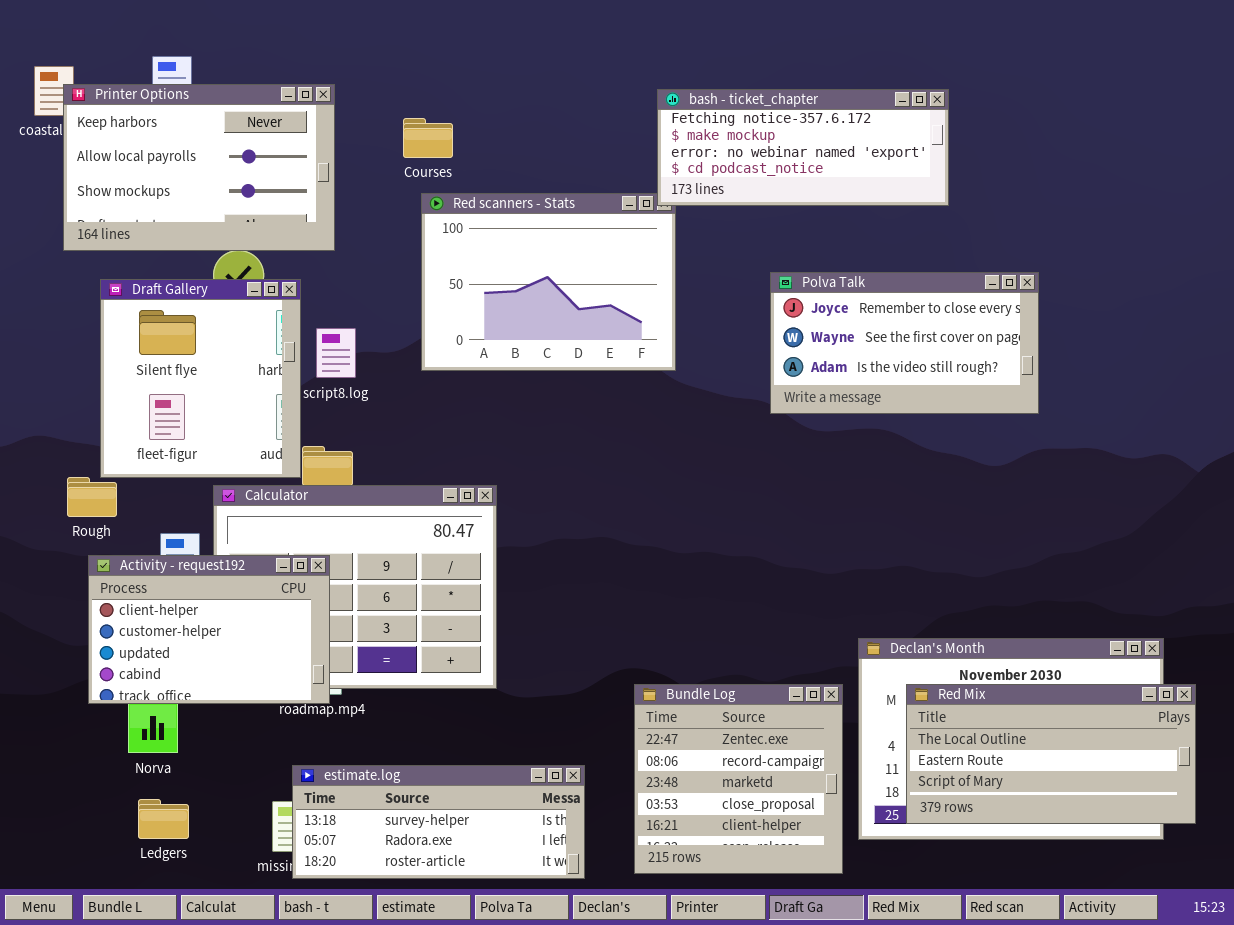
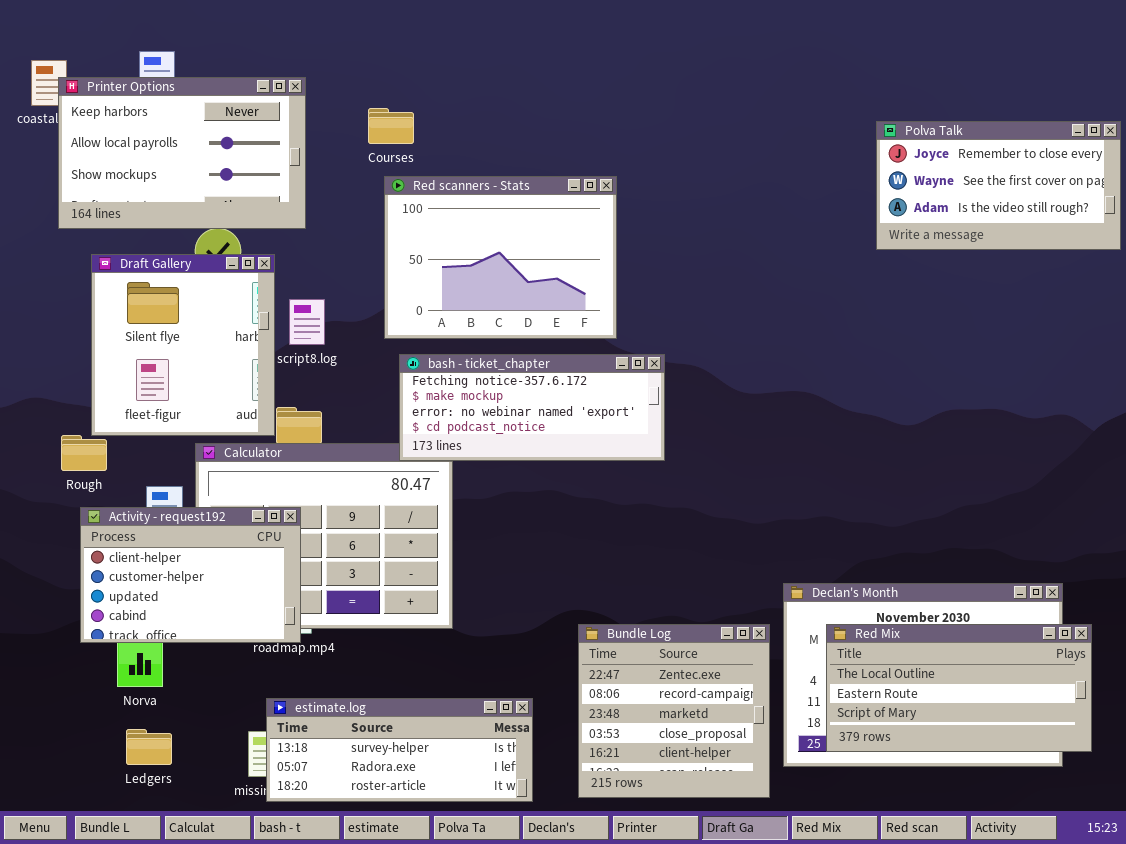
bash - ticket_chapter: [657,89,949,206] -> [399,354,665,461], moved
Polva Talk: [770,272,1039,414] -> [876,121,1121,250], moved

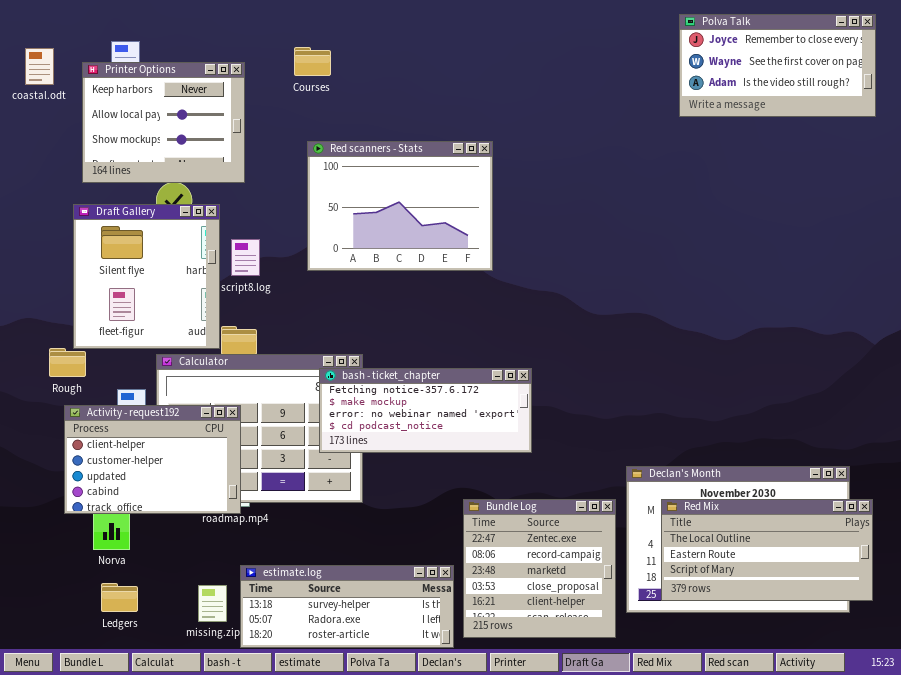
Printer Options: [58,77,306,229] -> [82,62,245,183], resized
Courses: [368,108,414,144] -> [294,47,331,76], moved
Polva Talk: [876,121,1121,250] -> [679,14,876,117], moved
bash - ticket_chapter: [399,354,665,461] -> [319,368,532,453], moved
estimate.log: [266,698,533,802] -> [240,565,454,648], moved

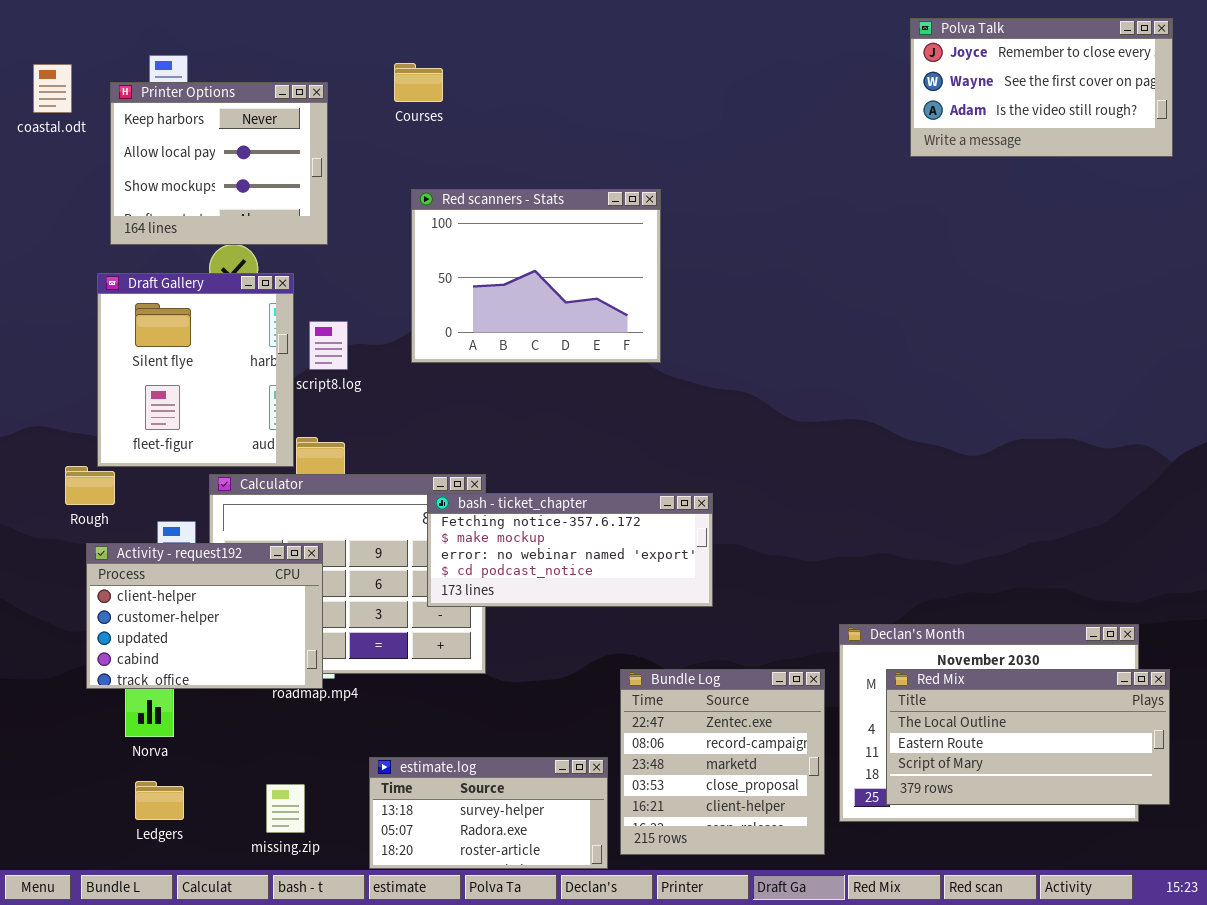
estimate.log: [240,565,454,648] -> [369,757,608,869], resized

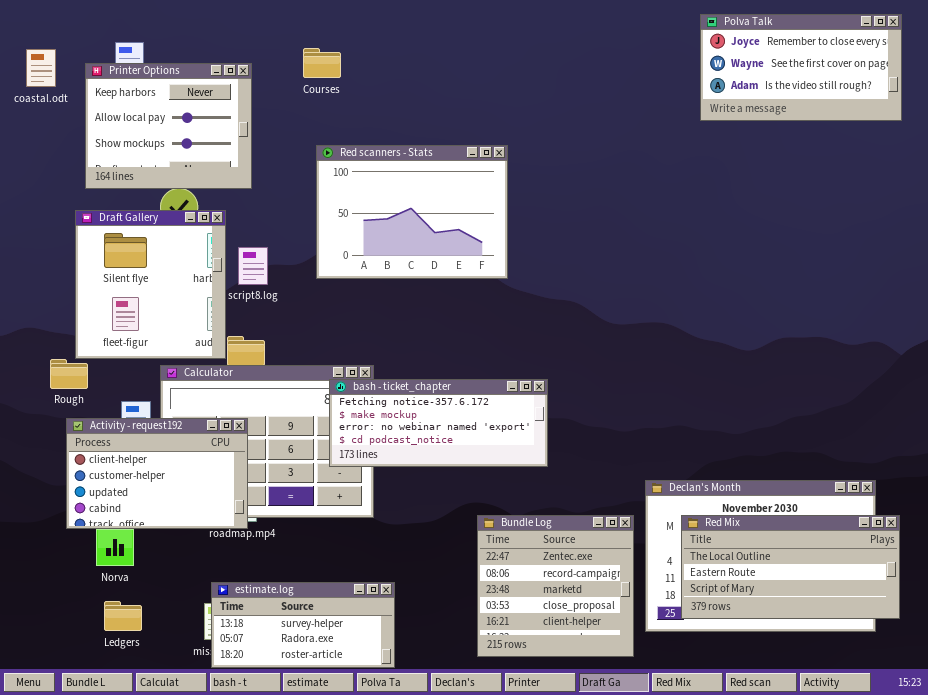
estimate.log: [369,757,608,869] -> [211,582,395,668], moved

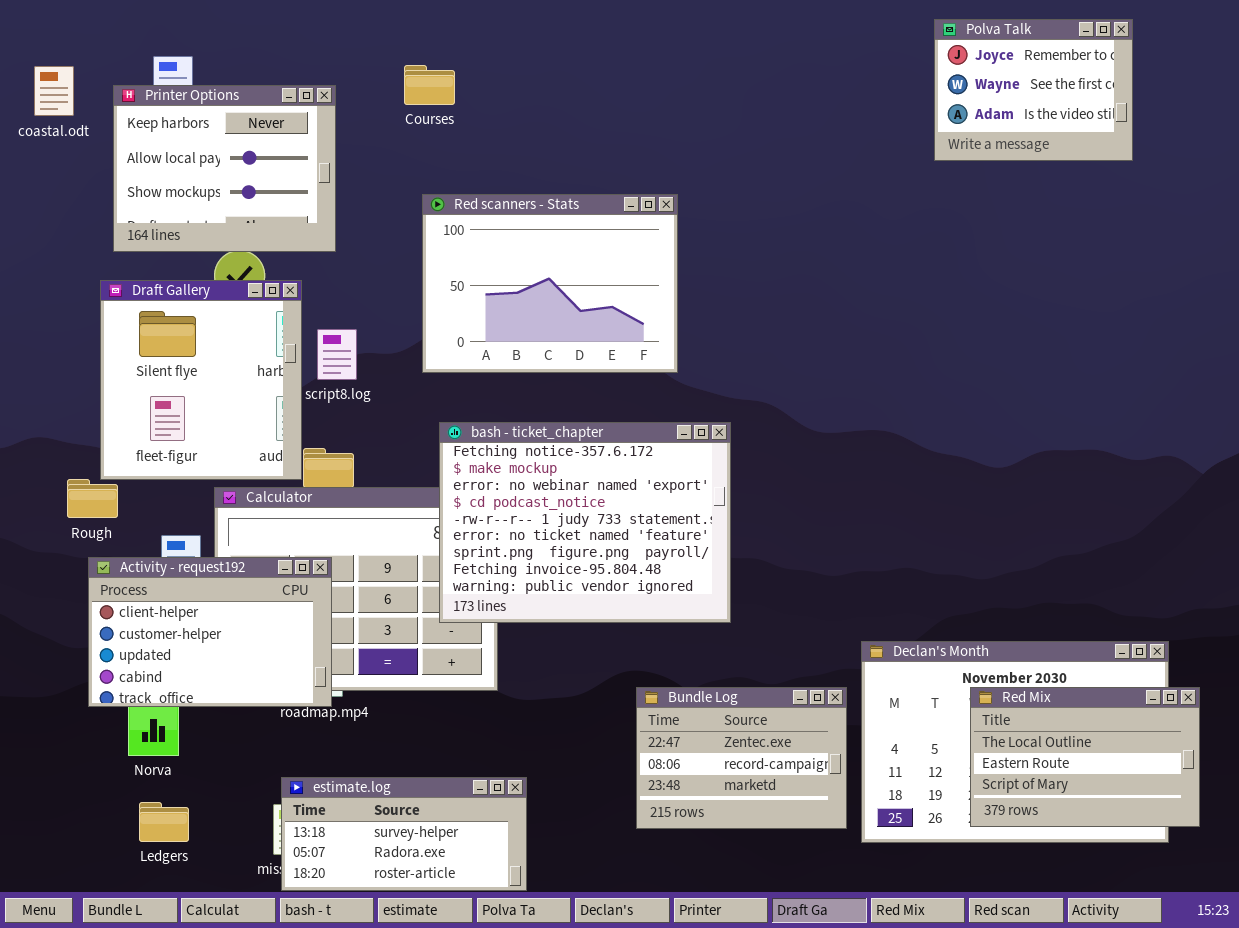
Polva Talk: [700,14,902,121] -> [934,19,1133,161], resized
bash - ticket_chapter: [329,379,548,467] -> [439,422,731,623], resized
Bundle Log: [477,515,634,657] -> [636,687,847,829], resized
Red Mix: [681,515,900,619] -> [970,687,1200,827], resized

